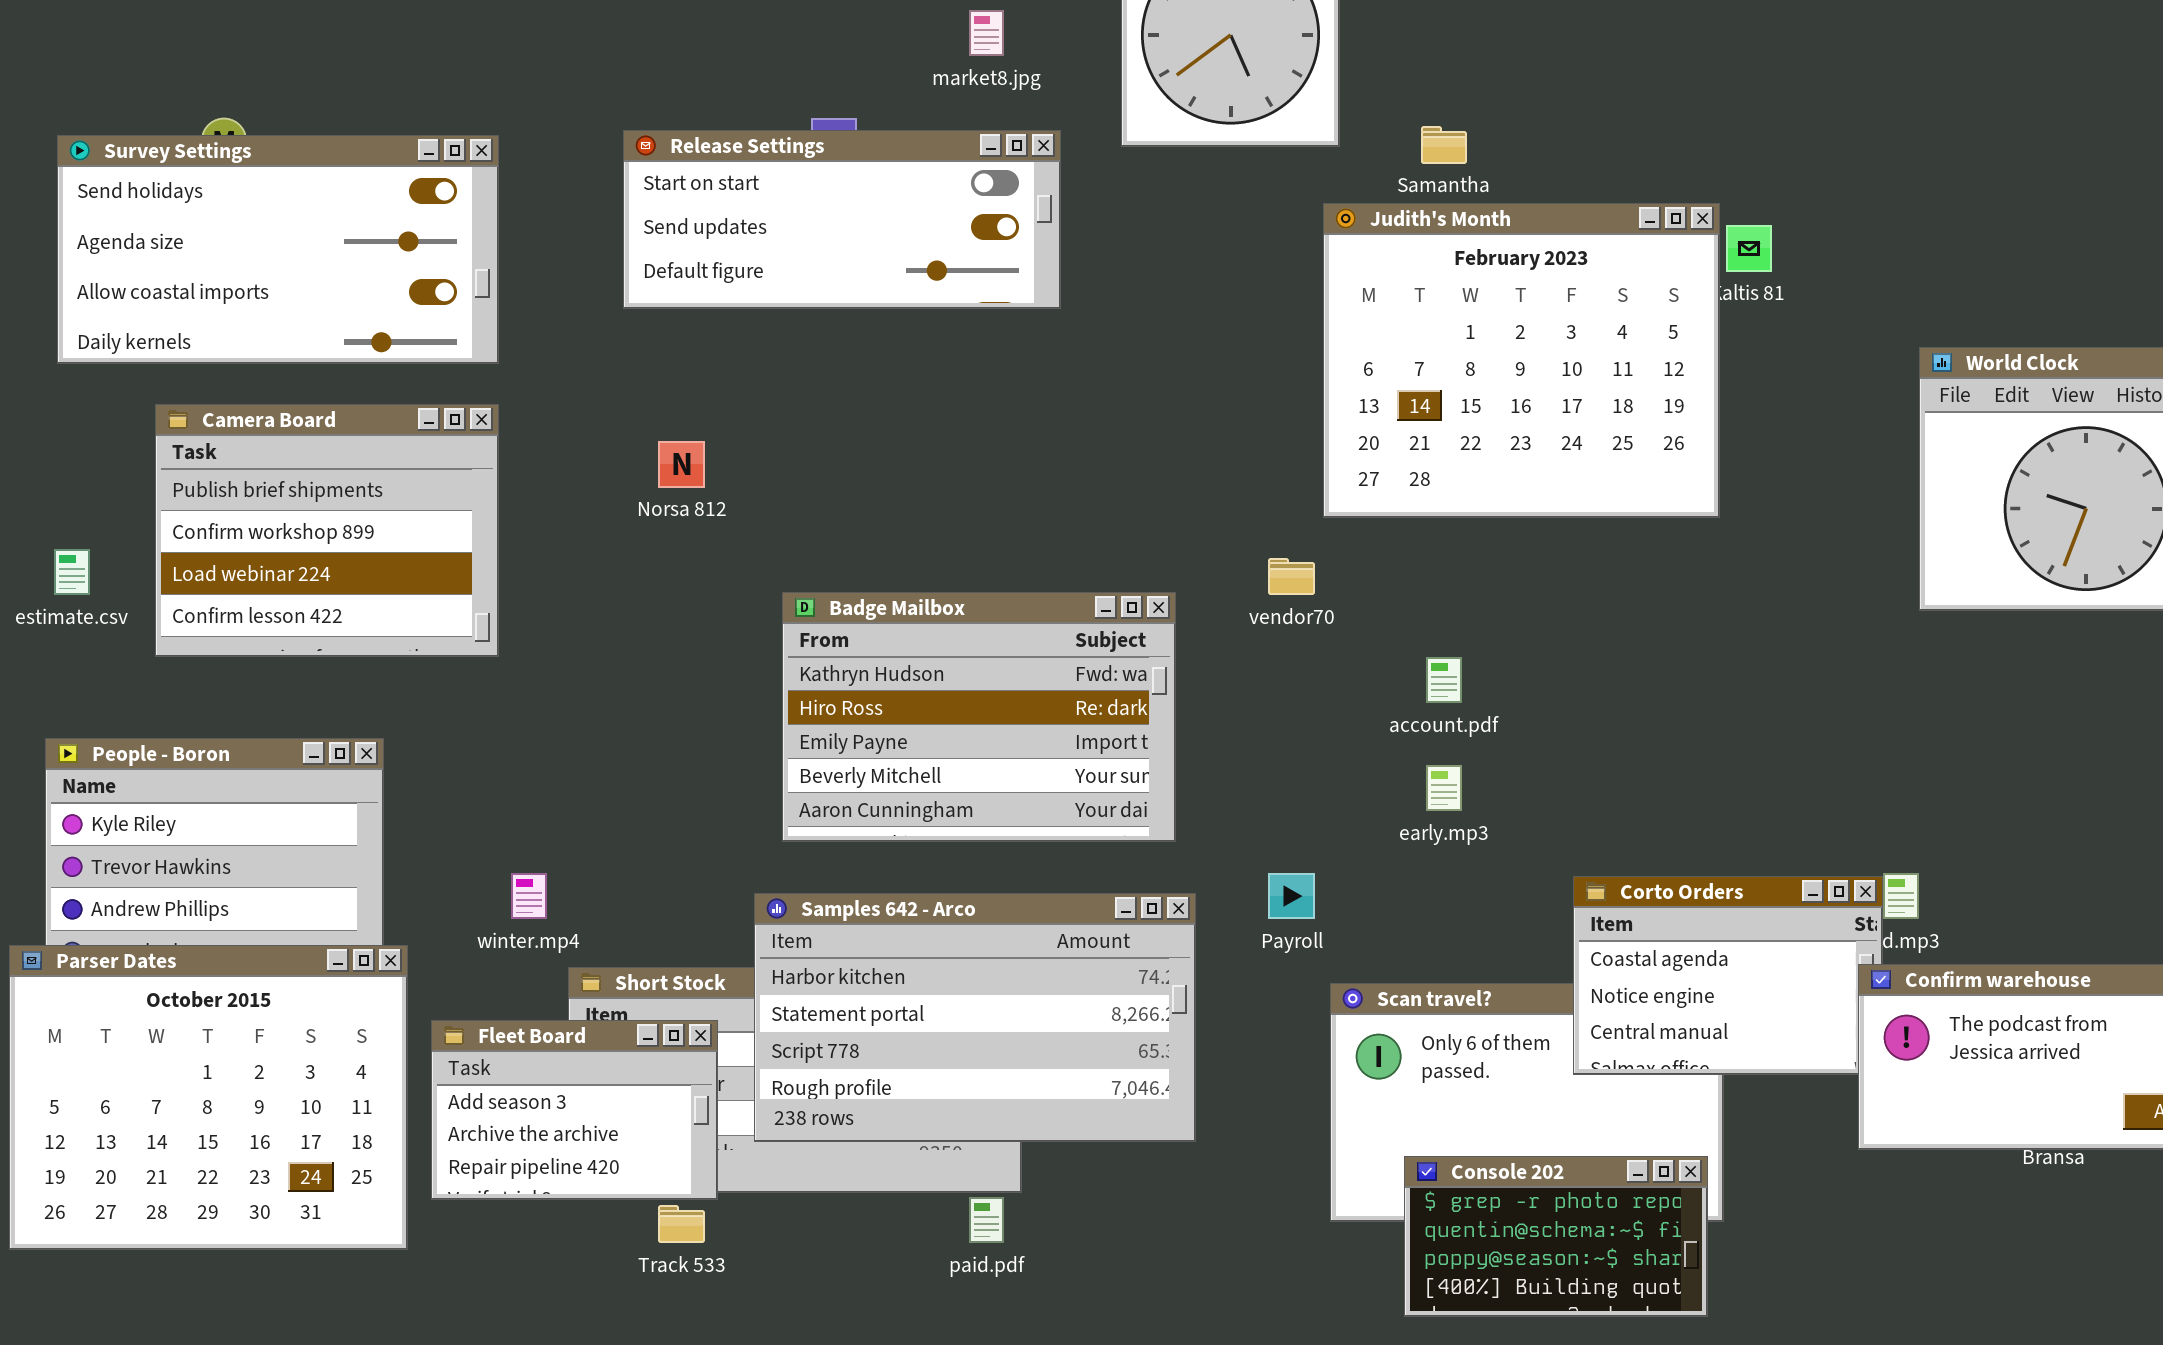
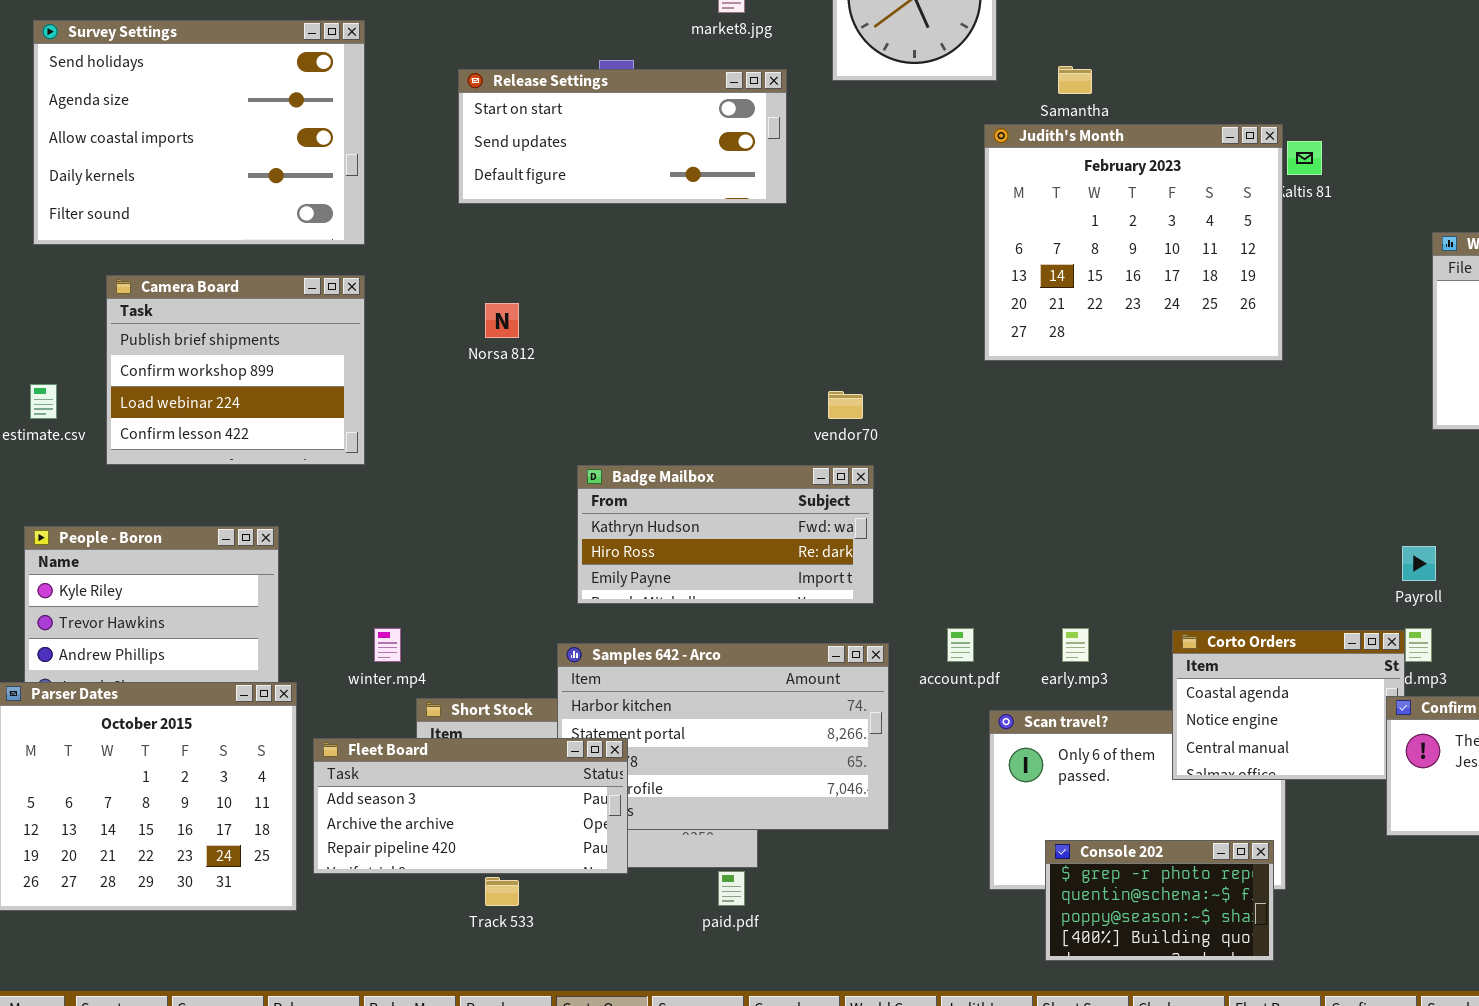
Survey Settings: [57,135,499,364] -> [33,20,365,245], resized
vendor70: [1268,558,1315,595] -> [828,391,863,419], moved
Badge Mailbox: [782,592,1176,842] -> [577,465,874,604], resized
account.pdf: [1426,657,1462,703] -> [947,628,974,662], moved
early.mp3: [1426,765,1462,811] -> [1062,628,1089,662], moved
Payroll: [1268,873,1315,919] -> [1402,546,1436,581], moved
Fleet Board: [431,1020,718,1200] -> [313,738,628,874], resized

